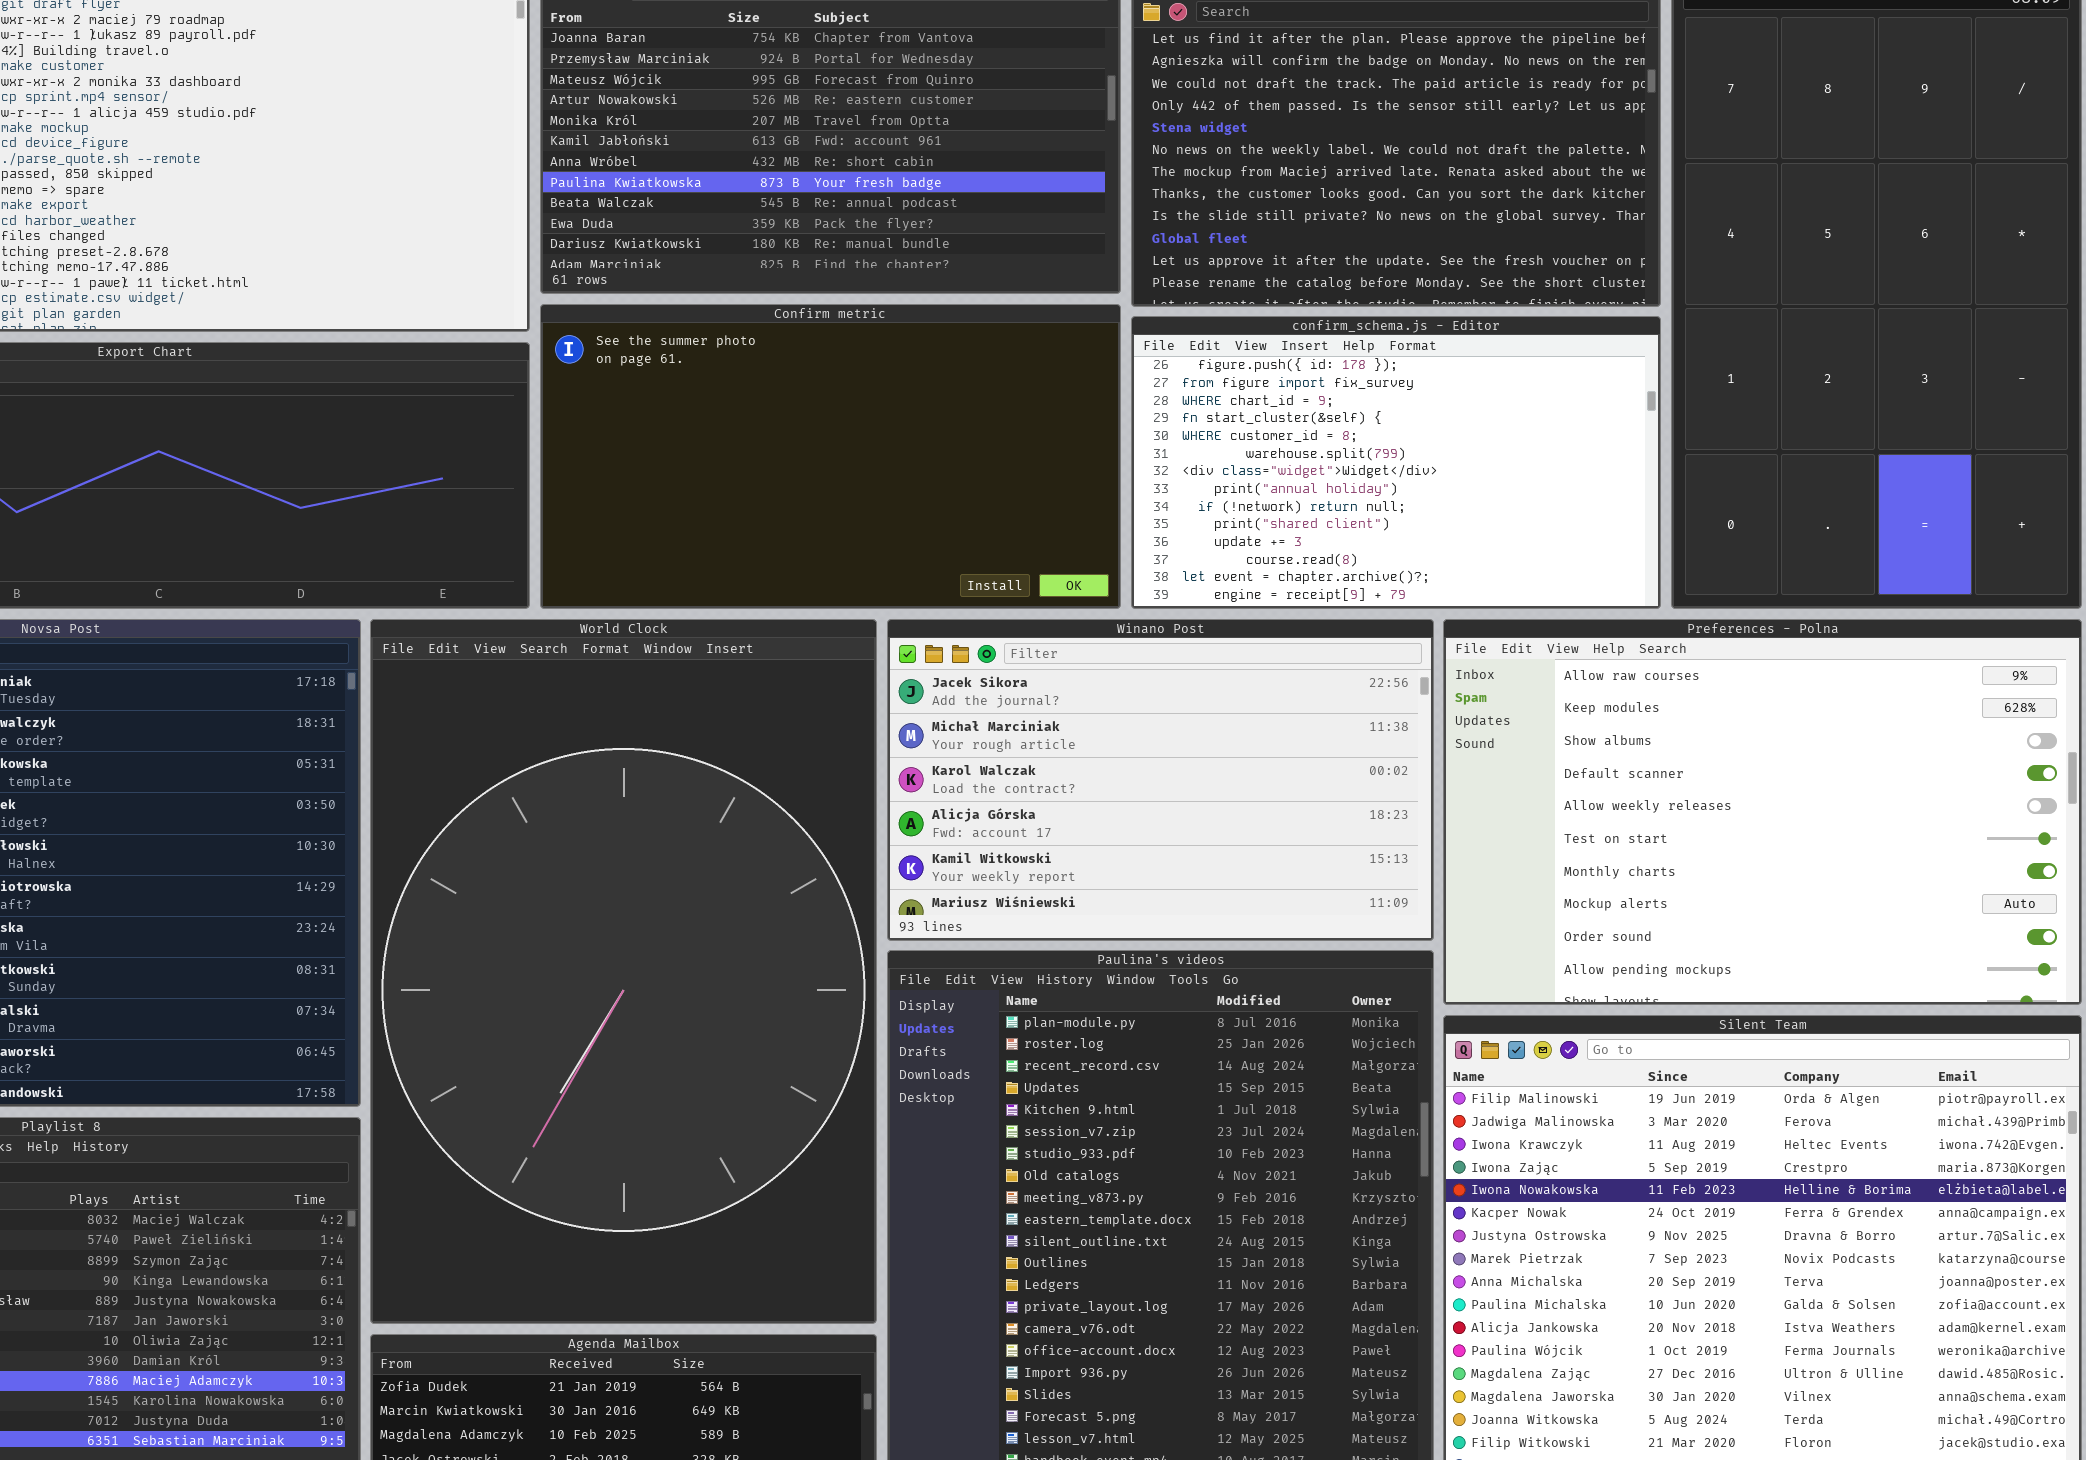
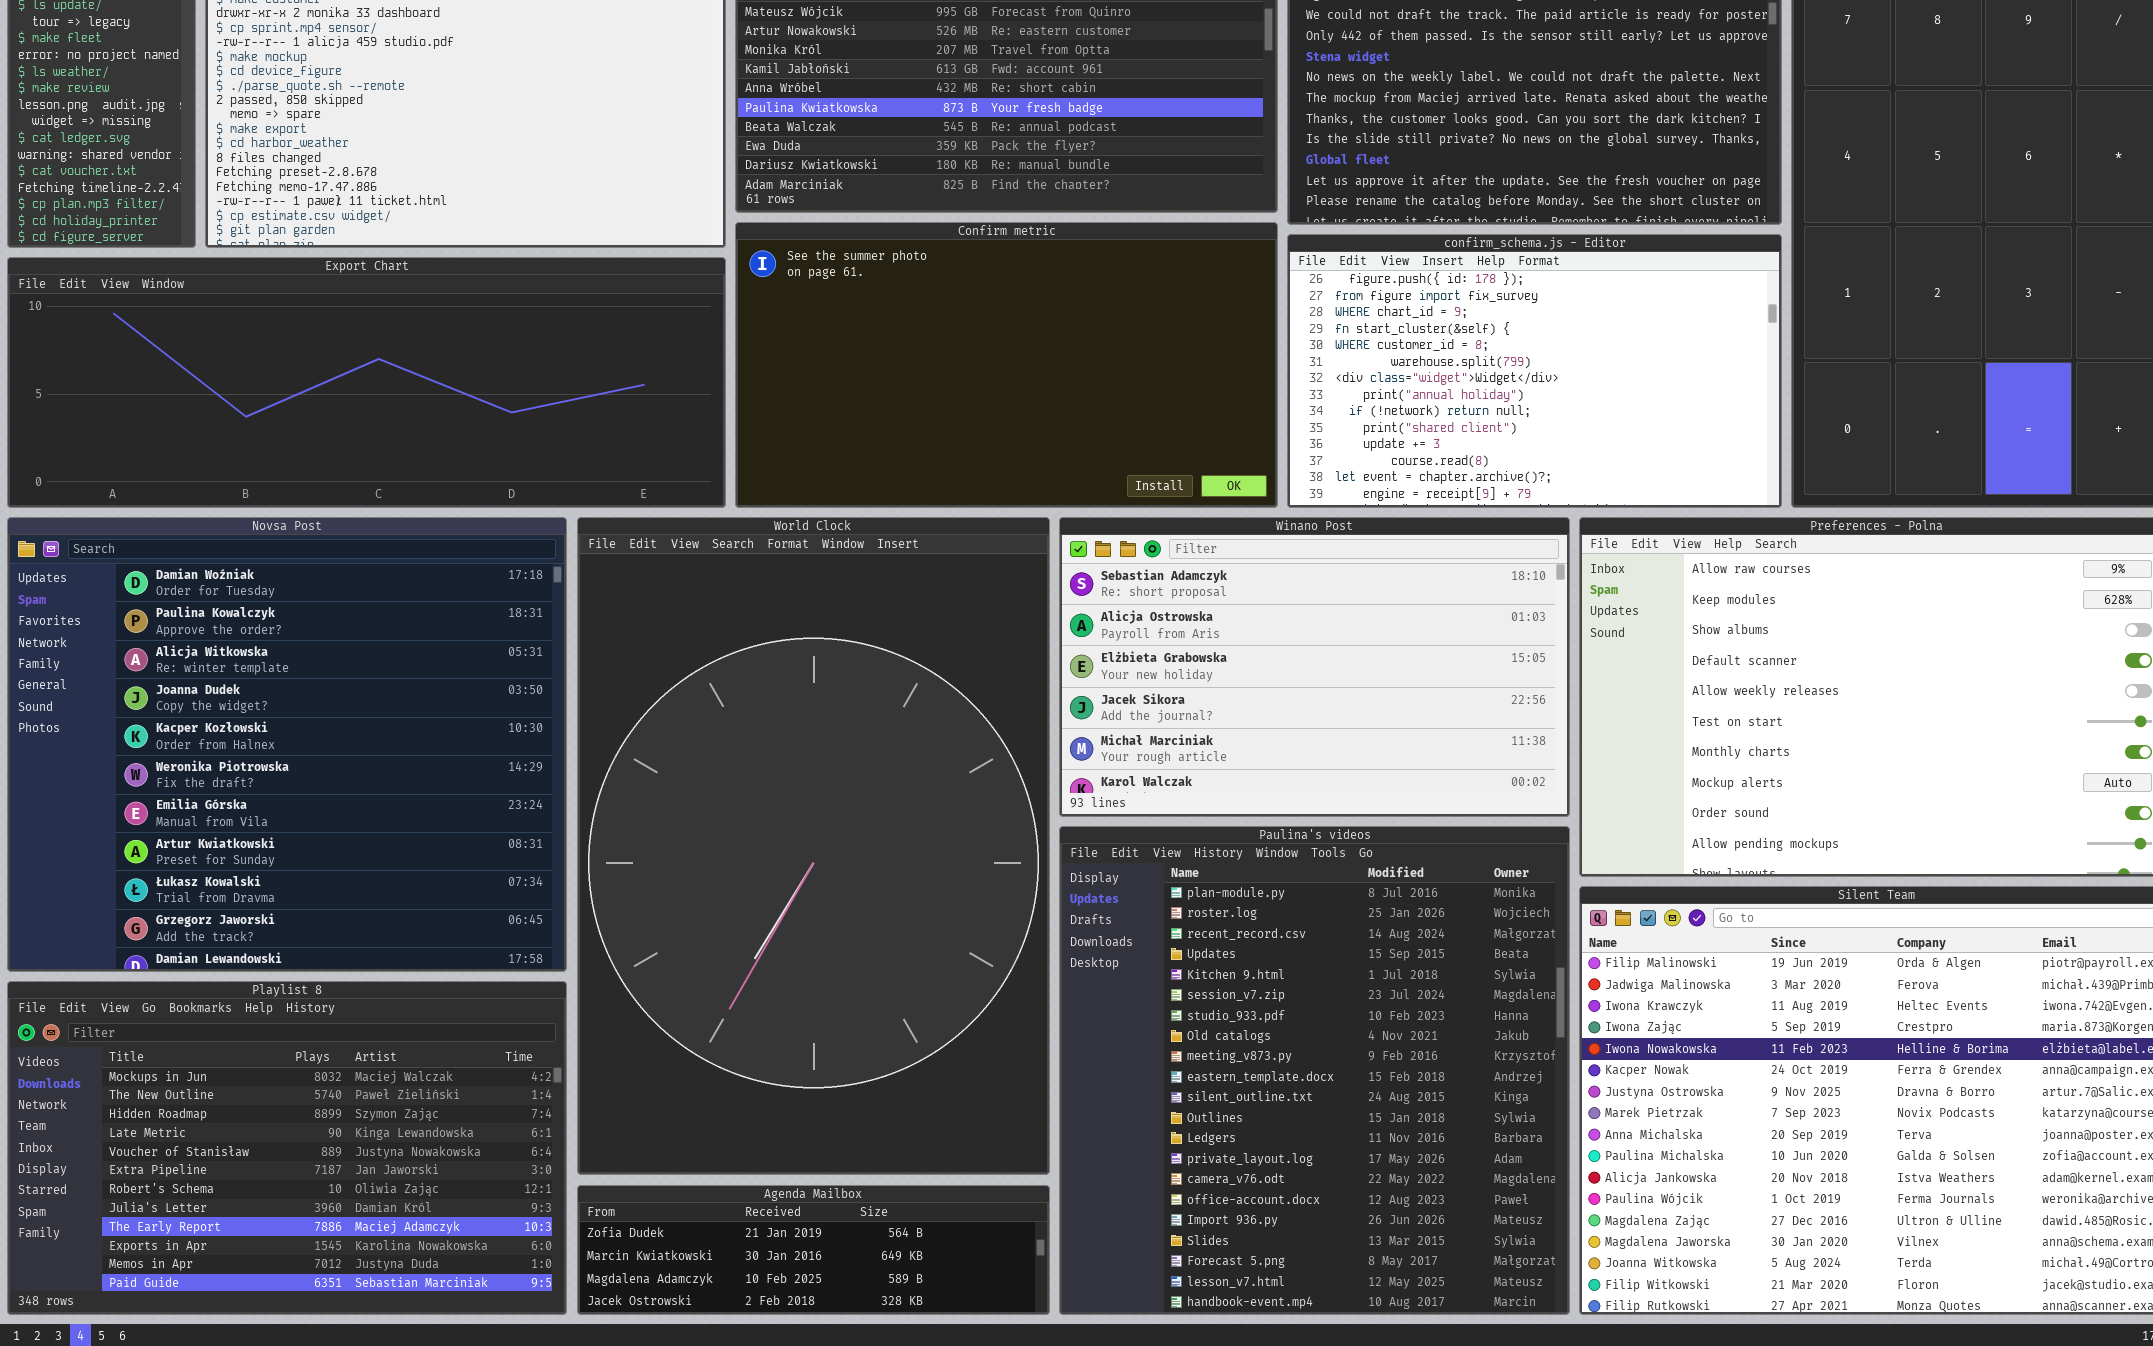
Winano Post: [887,619,1434,941] -> [1059,517,1570,817], scrolled up 3 rows

